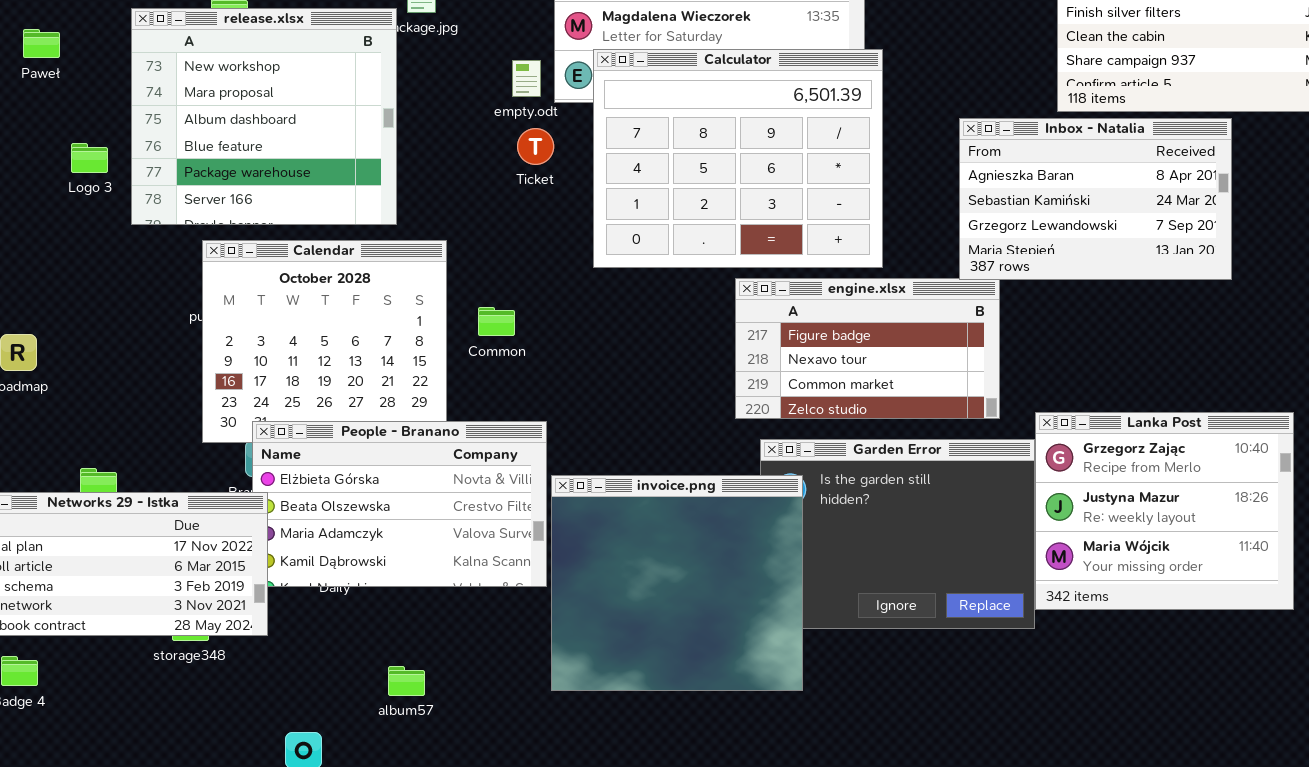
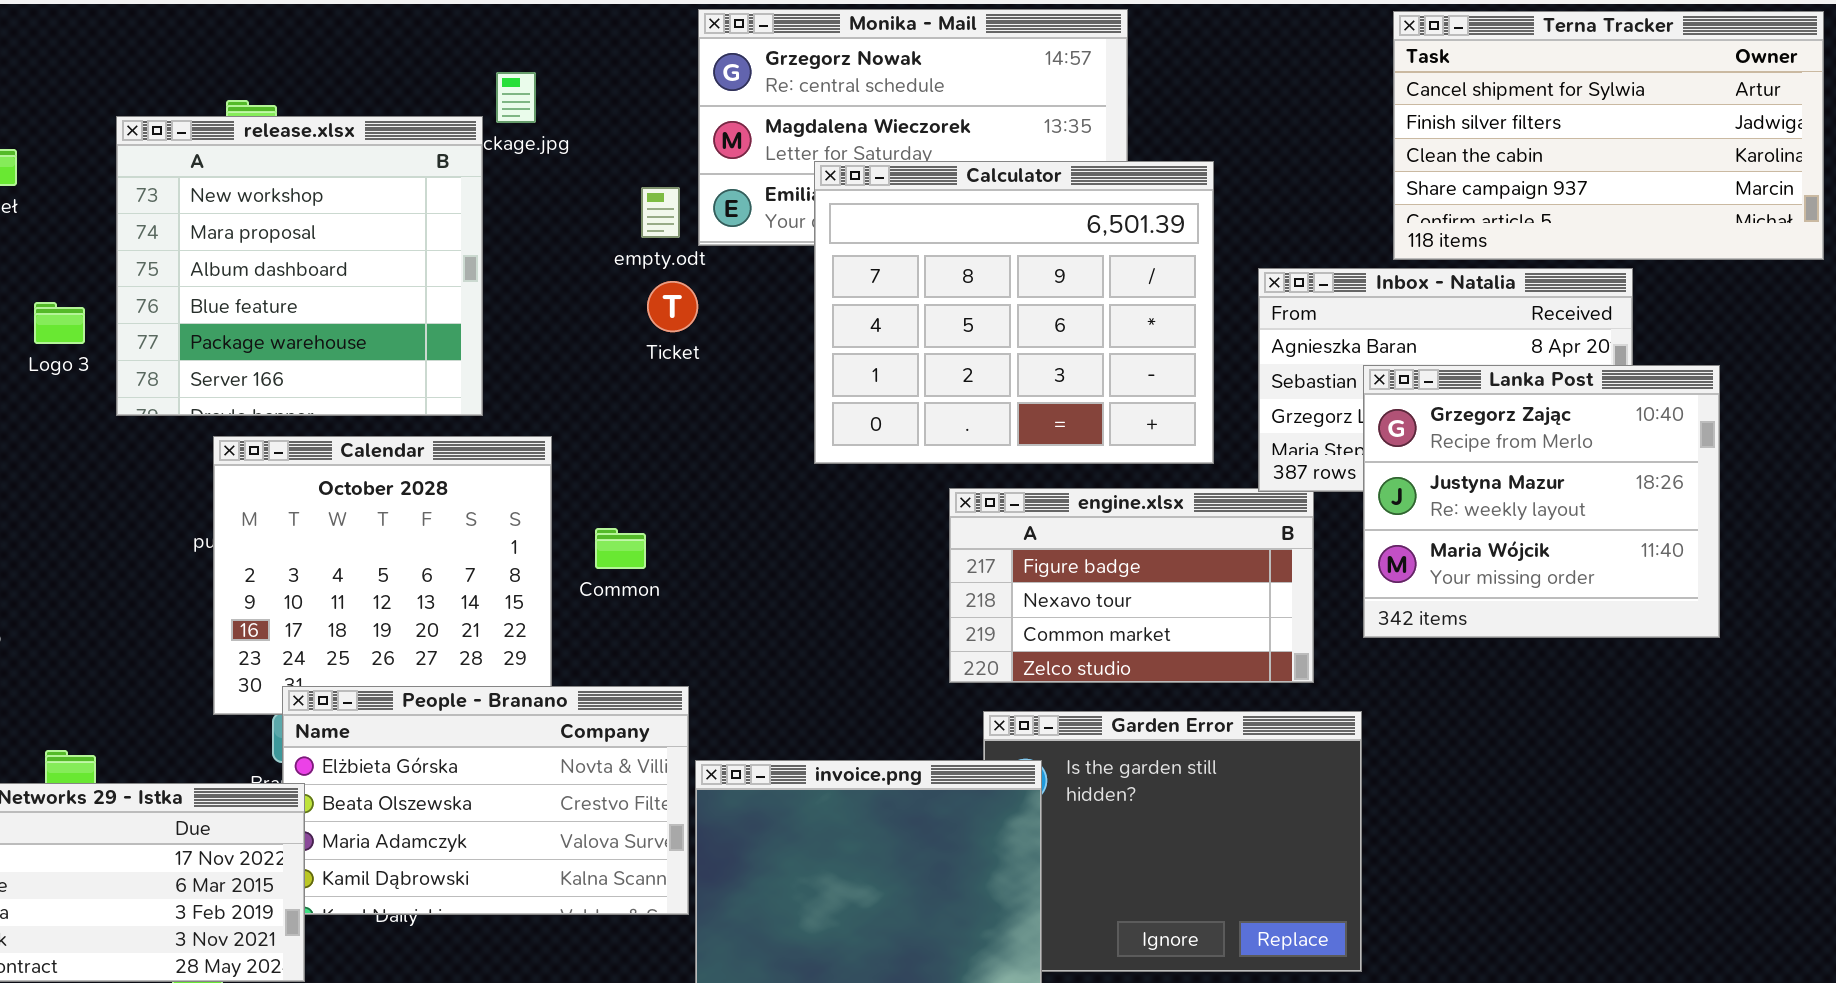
Calculator: [593,49,883,268] -> [814,161,1214,464], moved
Lanka Post: [1035,412,1294,610] -> [1363,365,1720,638], moved

